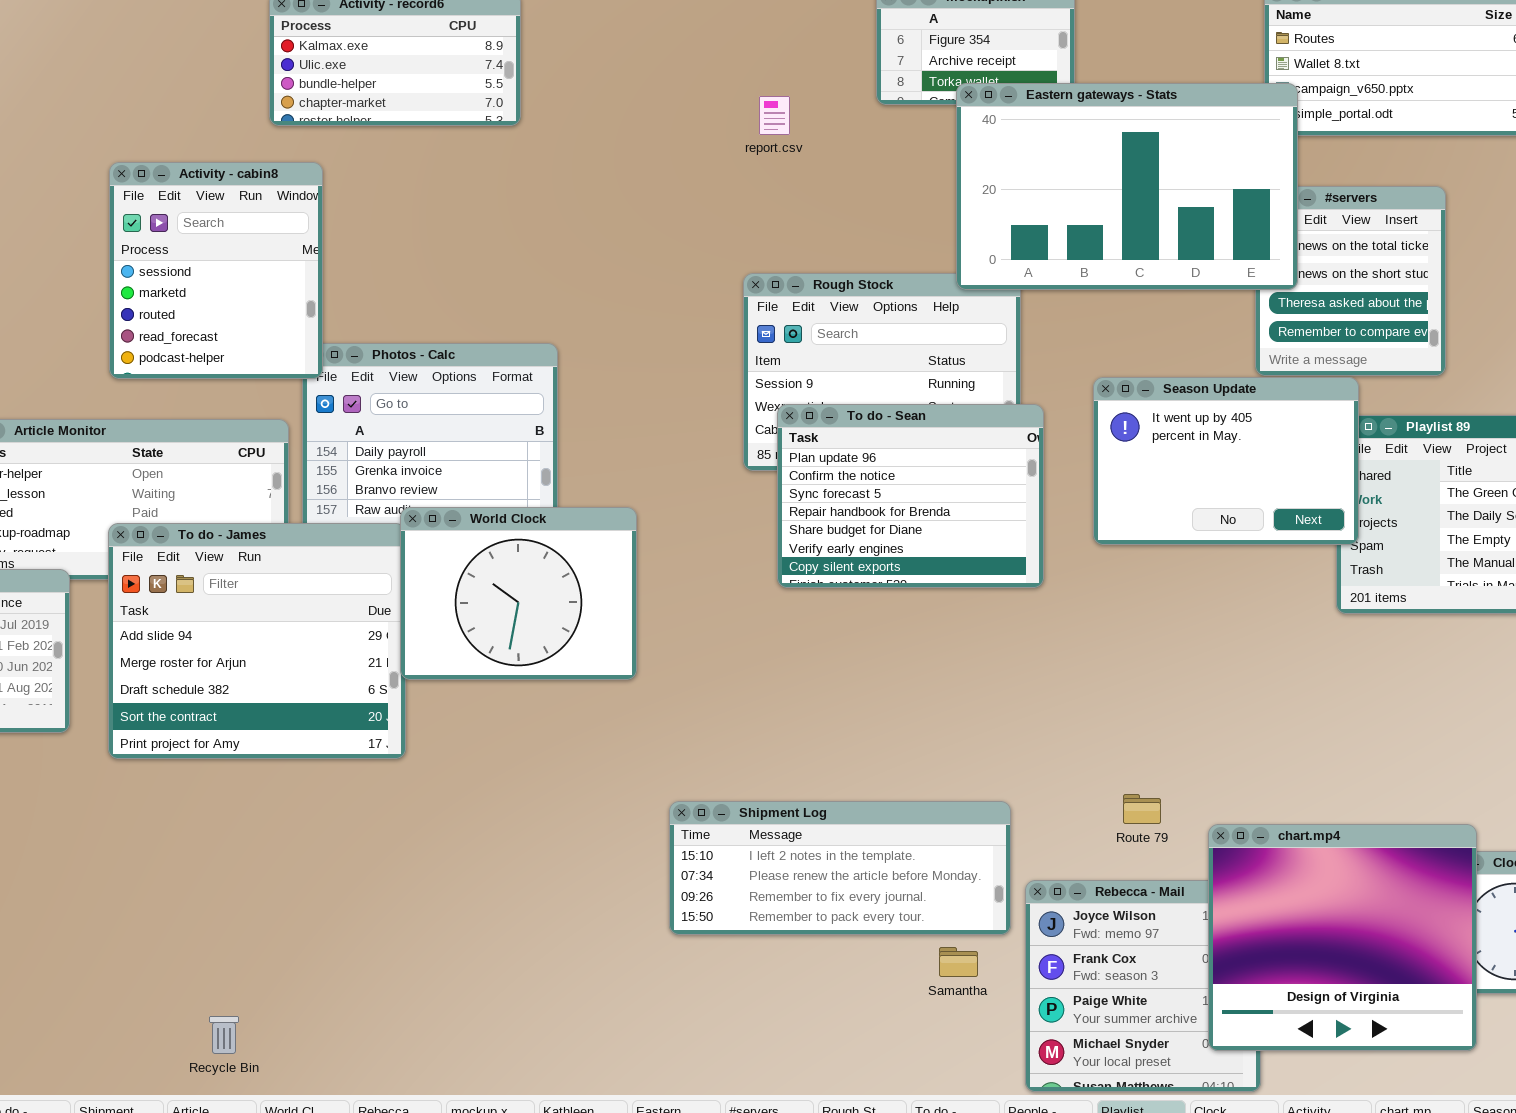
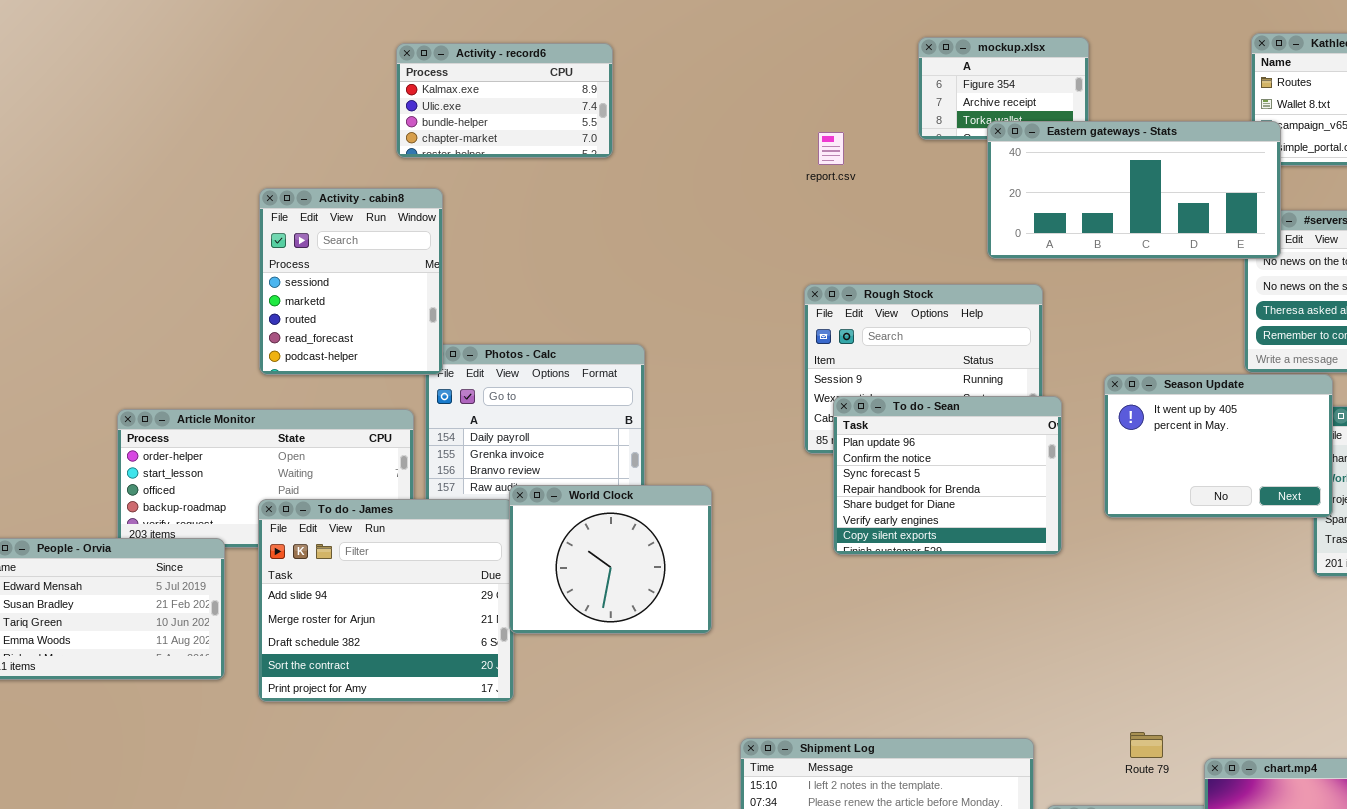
Eastern gateways - Stats: [956,83,1298,290] -> [987,121,1281,259], resized

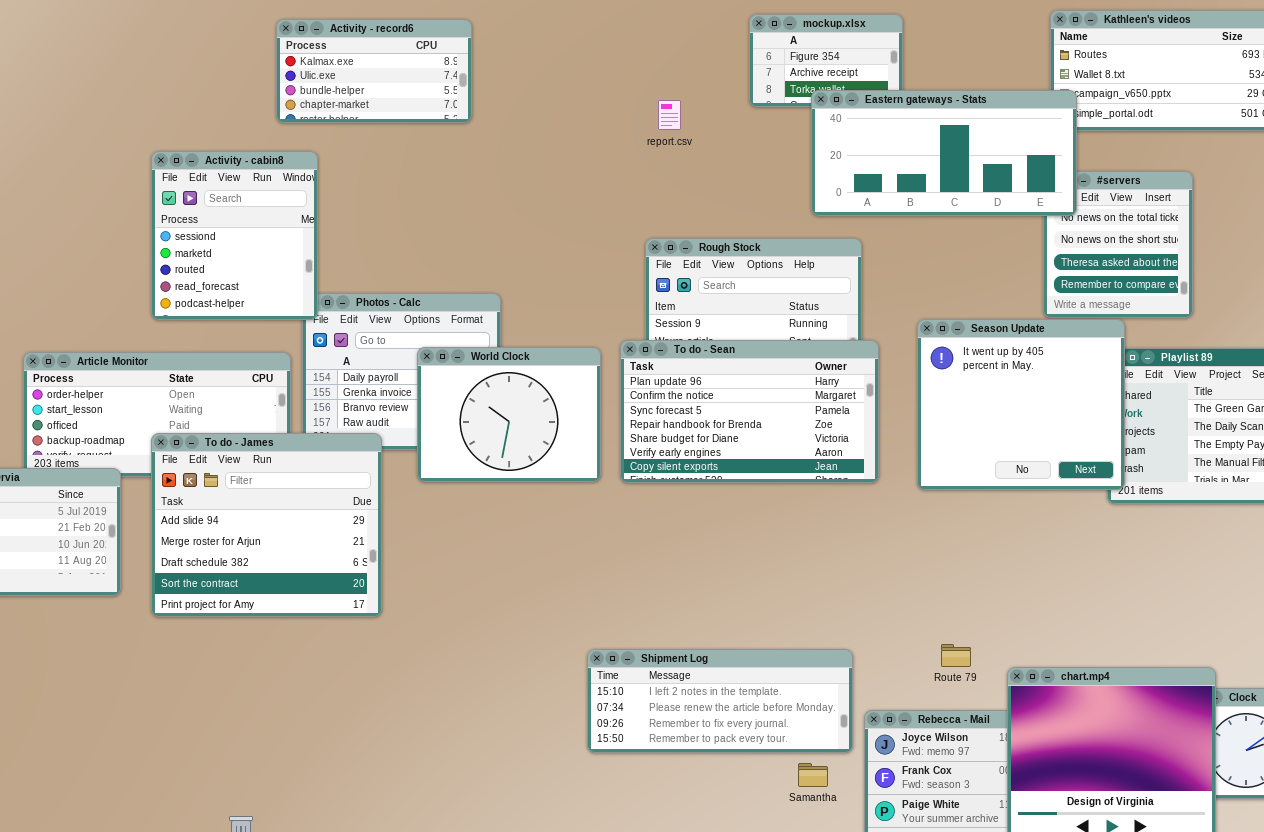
Season Update: [1104,374,1333,518] -> [917,319,1125,490], resized
To do - Sean: [833,396,1062,555] -> [620,340,879,483], resized
World Clock: [509,485,712,634] -> [417,347,601,482], moved

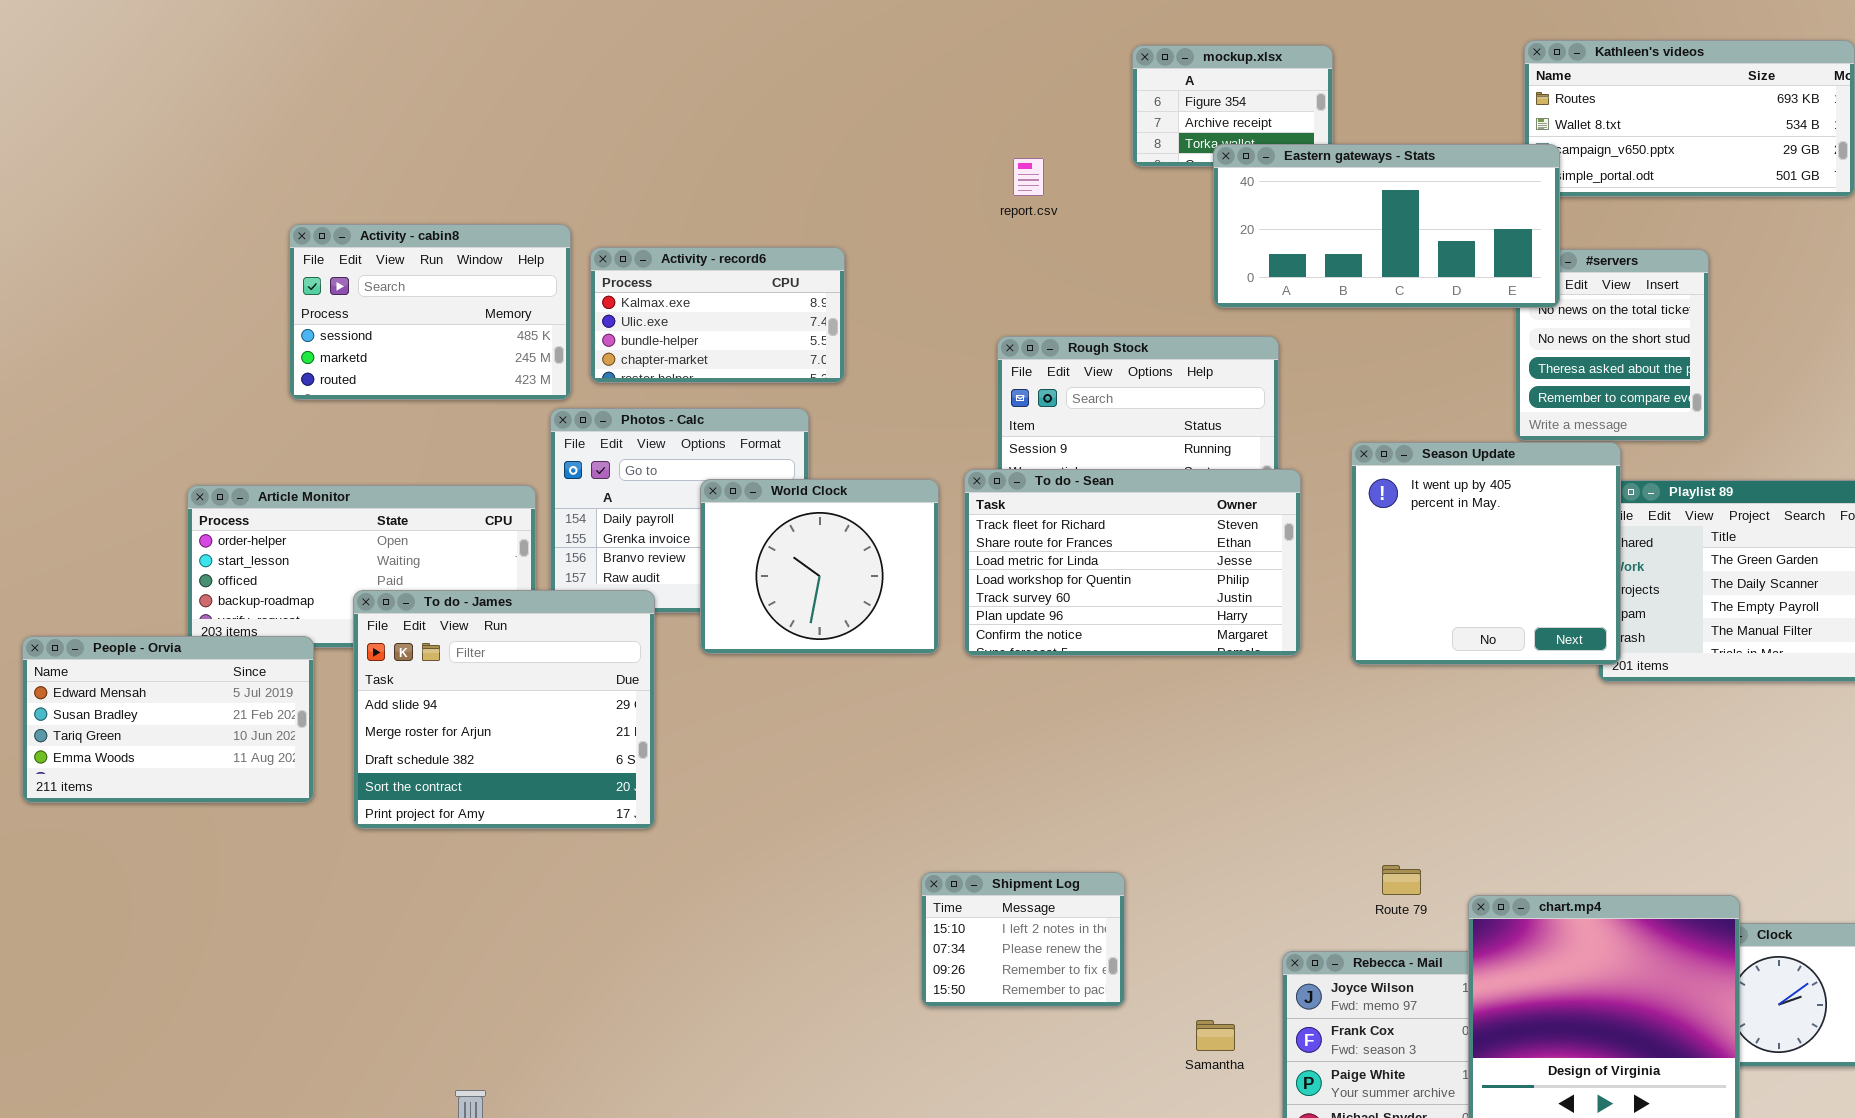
Activity - record6: [276,19,472,123] -> [590,247,845,383], moved
Activity - cabin8: [151,151,318,320] -> [289,224,571,400], resized
To do - Sean: [620,340,879,483] -> [964,469,1301,656], scrolled up 5 rows
Shipment Log: [587,649,853,753] -> [921,872,1125,1007], resized

